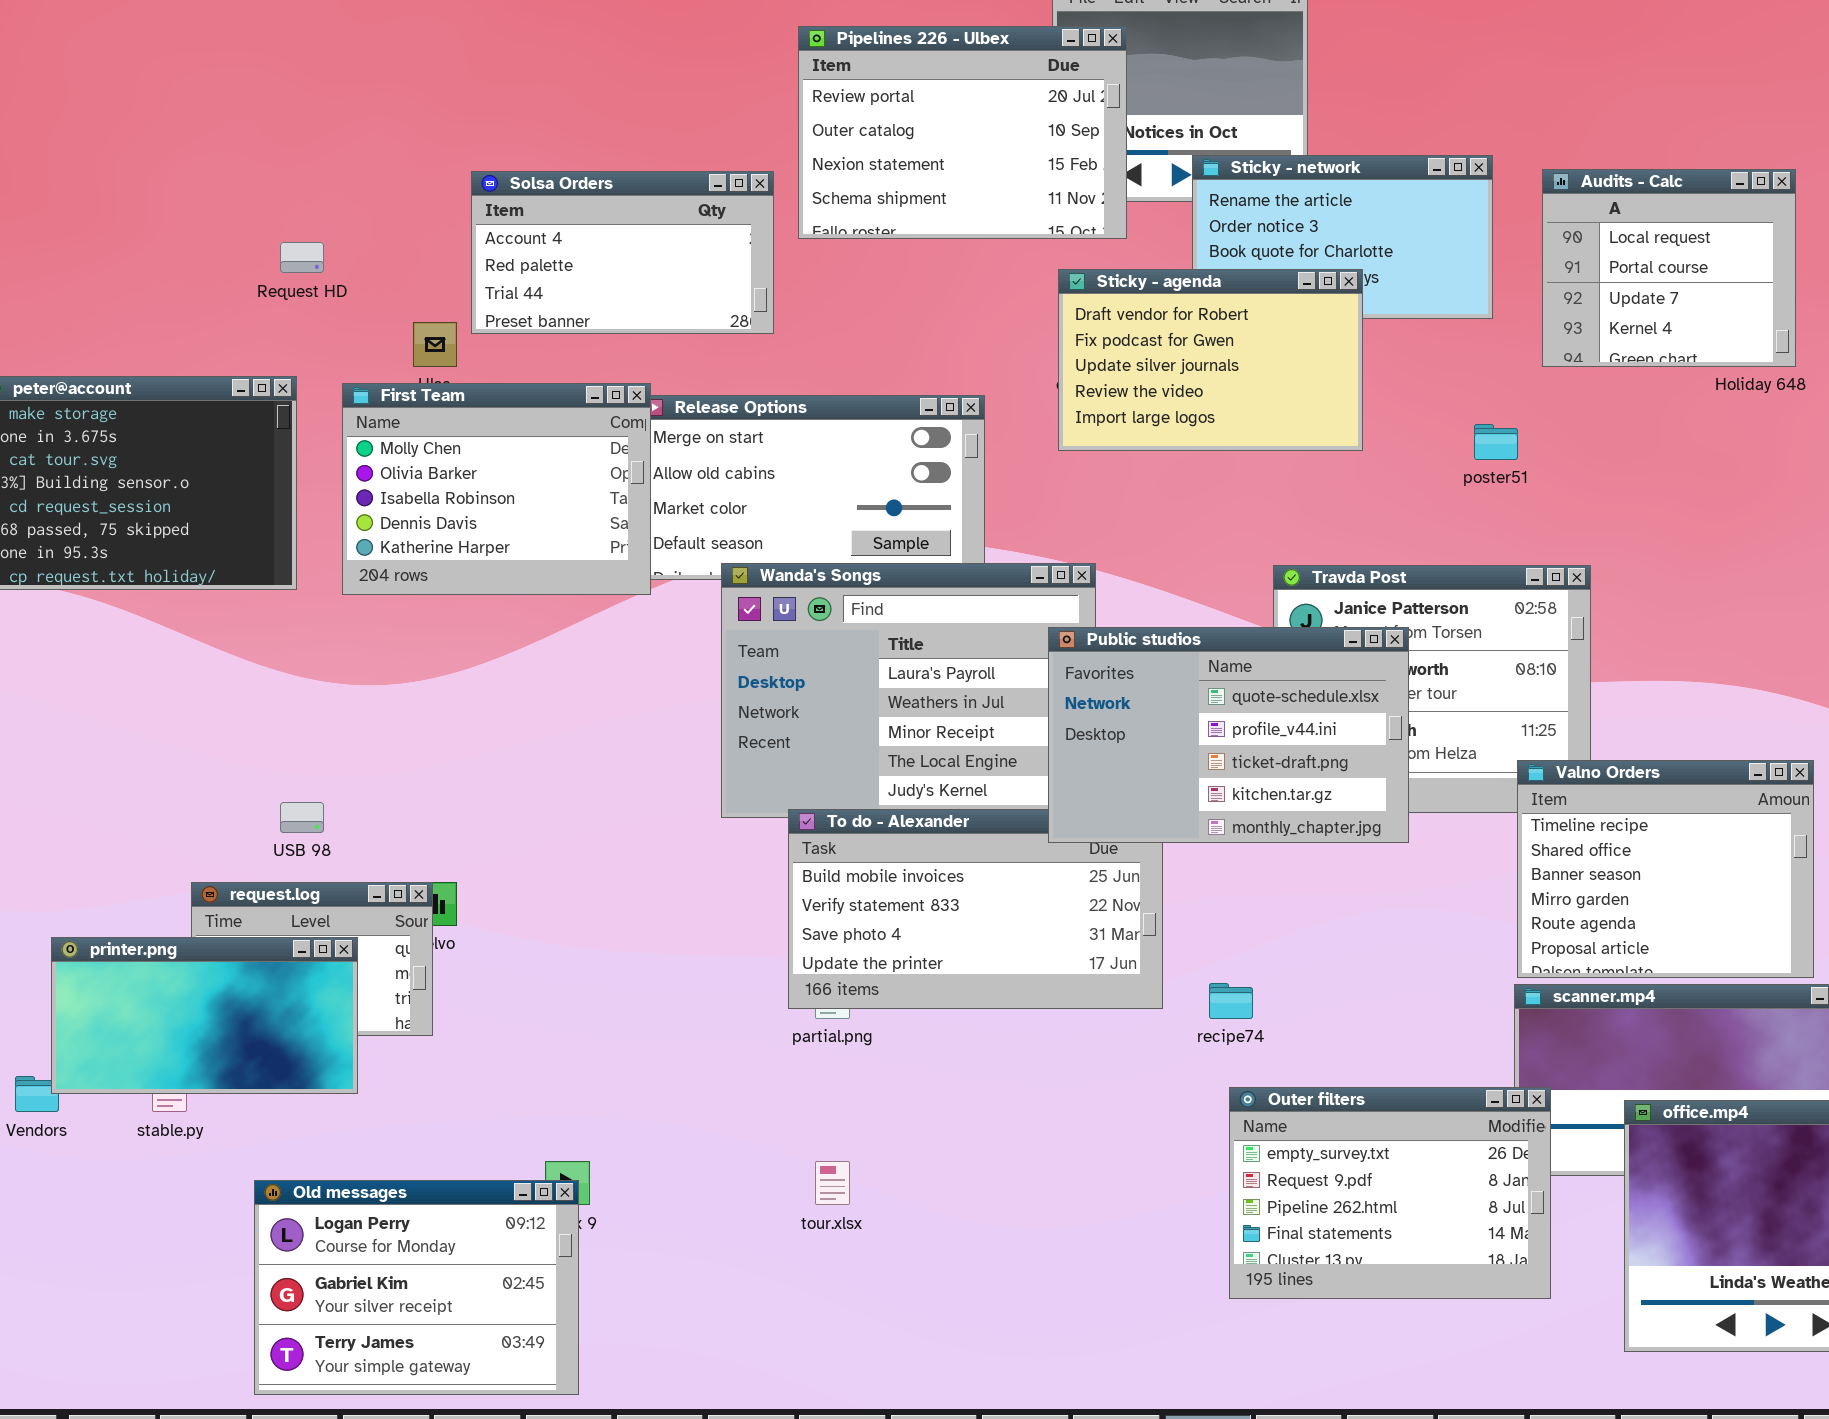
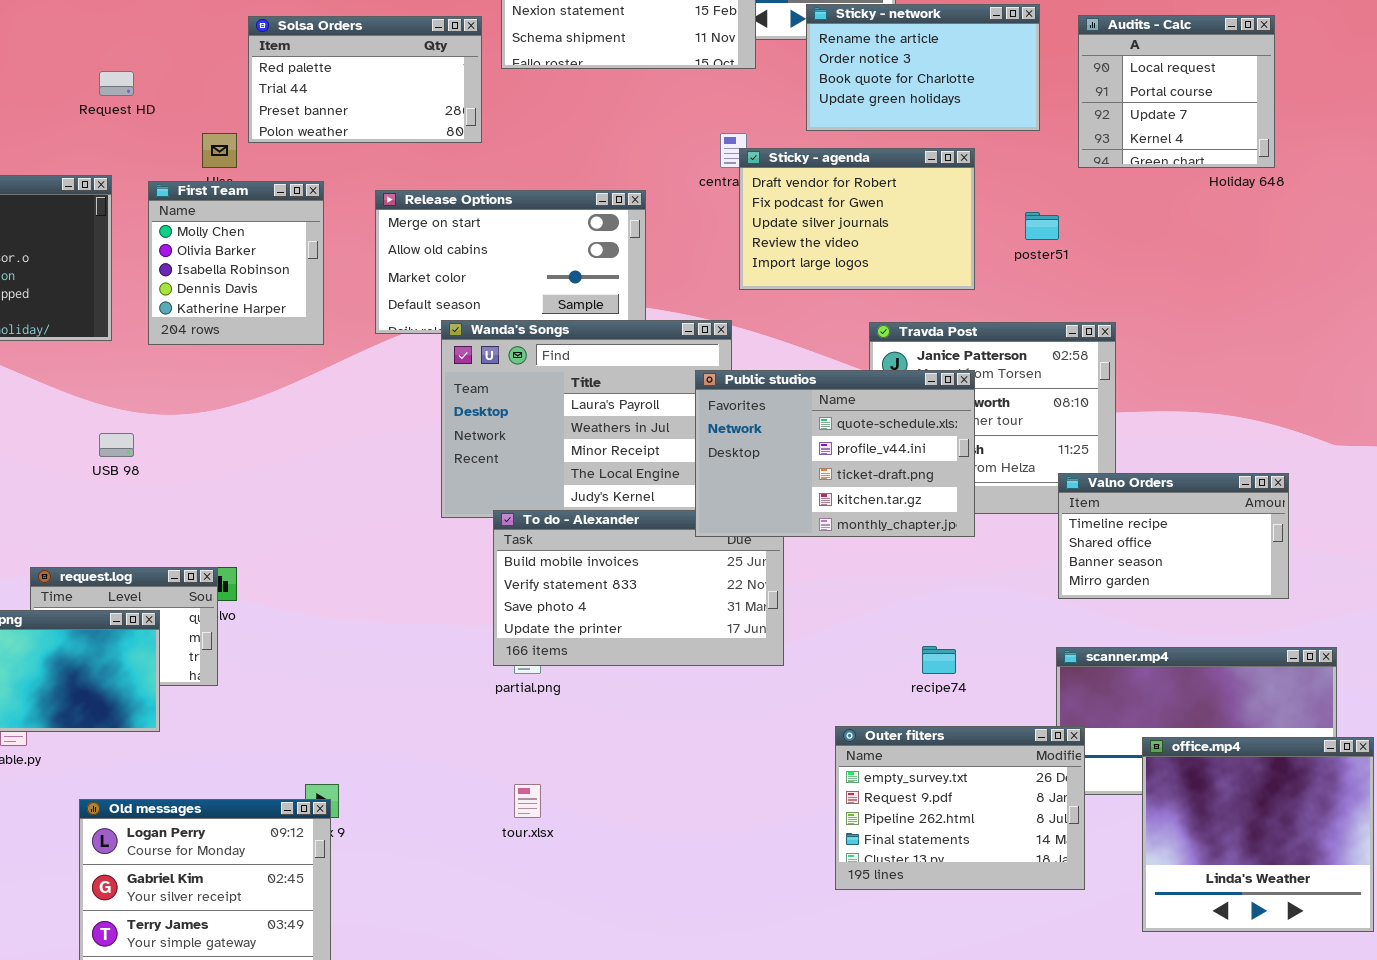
Solsa Orders: [471,171,774,334] -> [248,16,482,143], scrolled down 1 row
Sticky - agenda: [1058,269,1363,451] -> [739,148,975,290], moved
First Team: [342,383,651,595] -> [148,181,324,345], resized
Valno Orders: [1517,760,1814,978] -> [1058,473,1289,599], resized
USB 98: [280,802,324,833] -> [99,433,134,457], moved
recipe74: [1209,983,1253,1019] -> [922,646,956,674], moved

